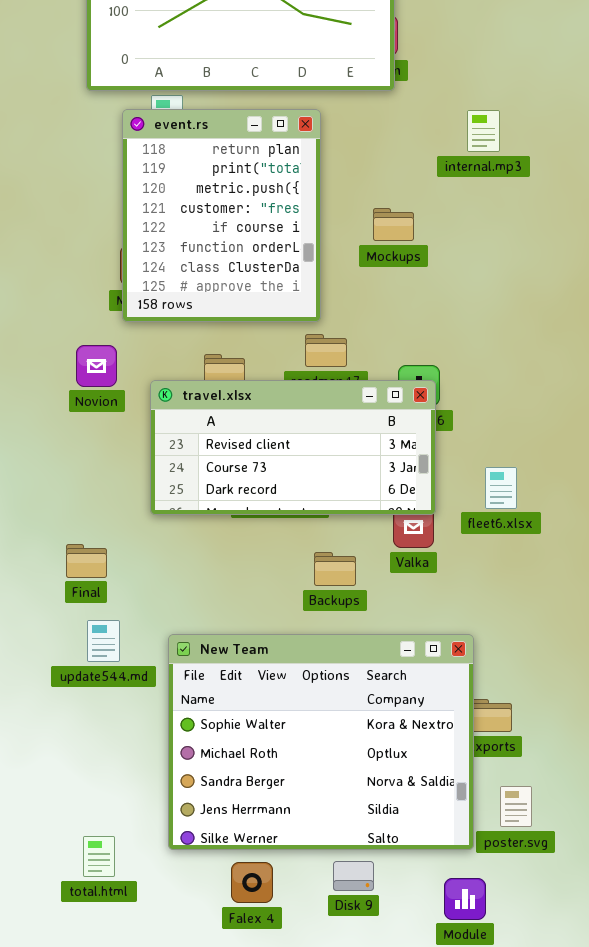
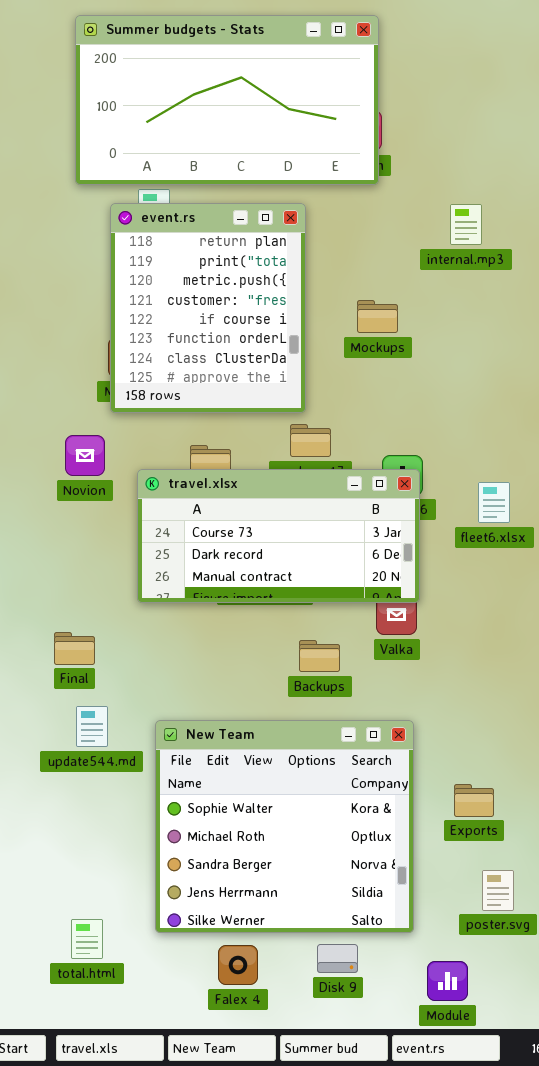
travel.xlsx: [150,380,436,515] -> [137,469,420,603], scrolled down 1 row
fleet6.xlsx: [485,467,517,509] -> [478,482,510,523], moved
New Team: [168,634,474,850] -> [155,720,414,933], resized

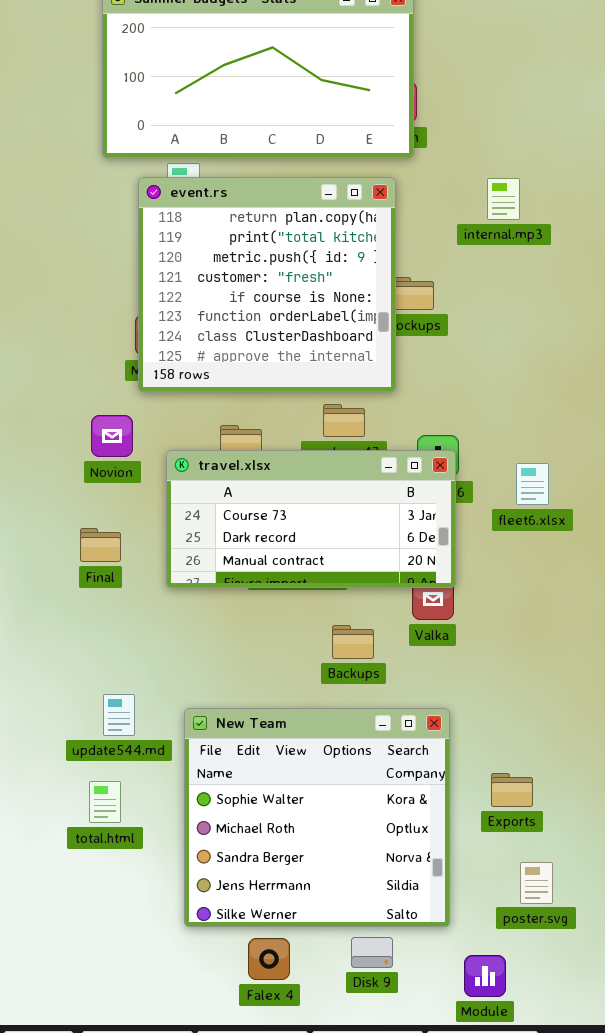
event.rs: [110,203,306,413] -> [138,177,396,392], resized
Final: [54,632,95,665] -> [80,528,121,562], moved
total.html: [71,919,103,959] -> [89,781,121,823], moved

